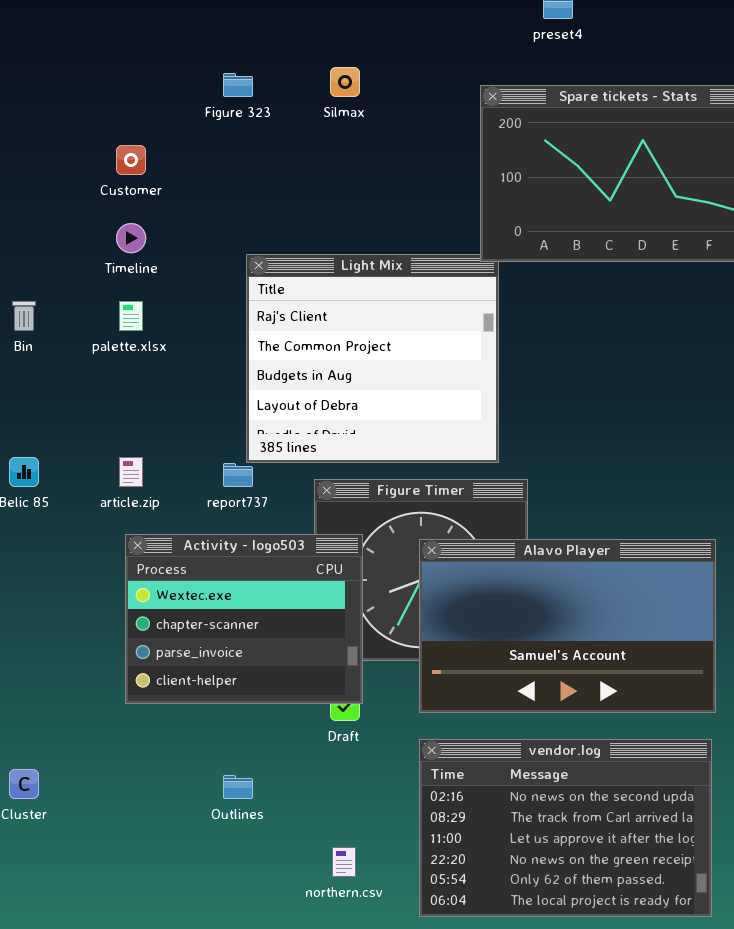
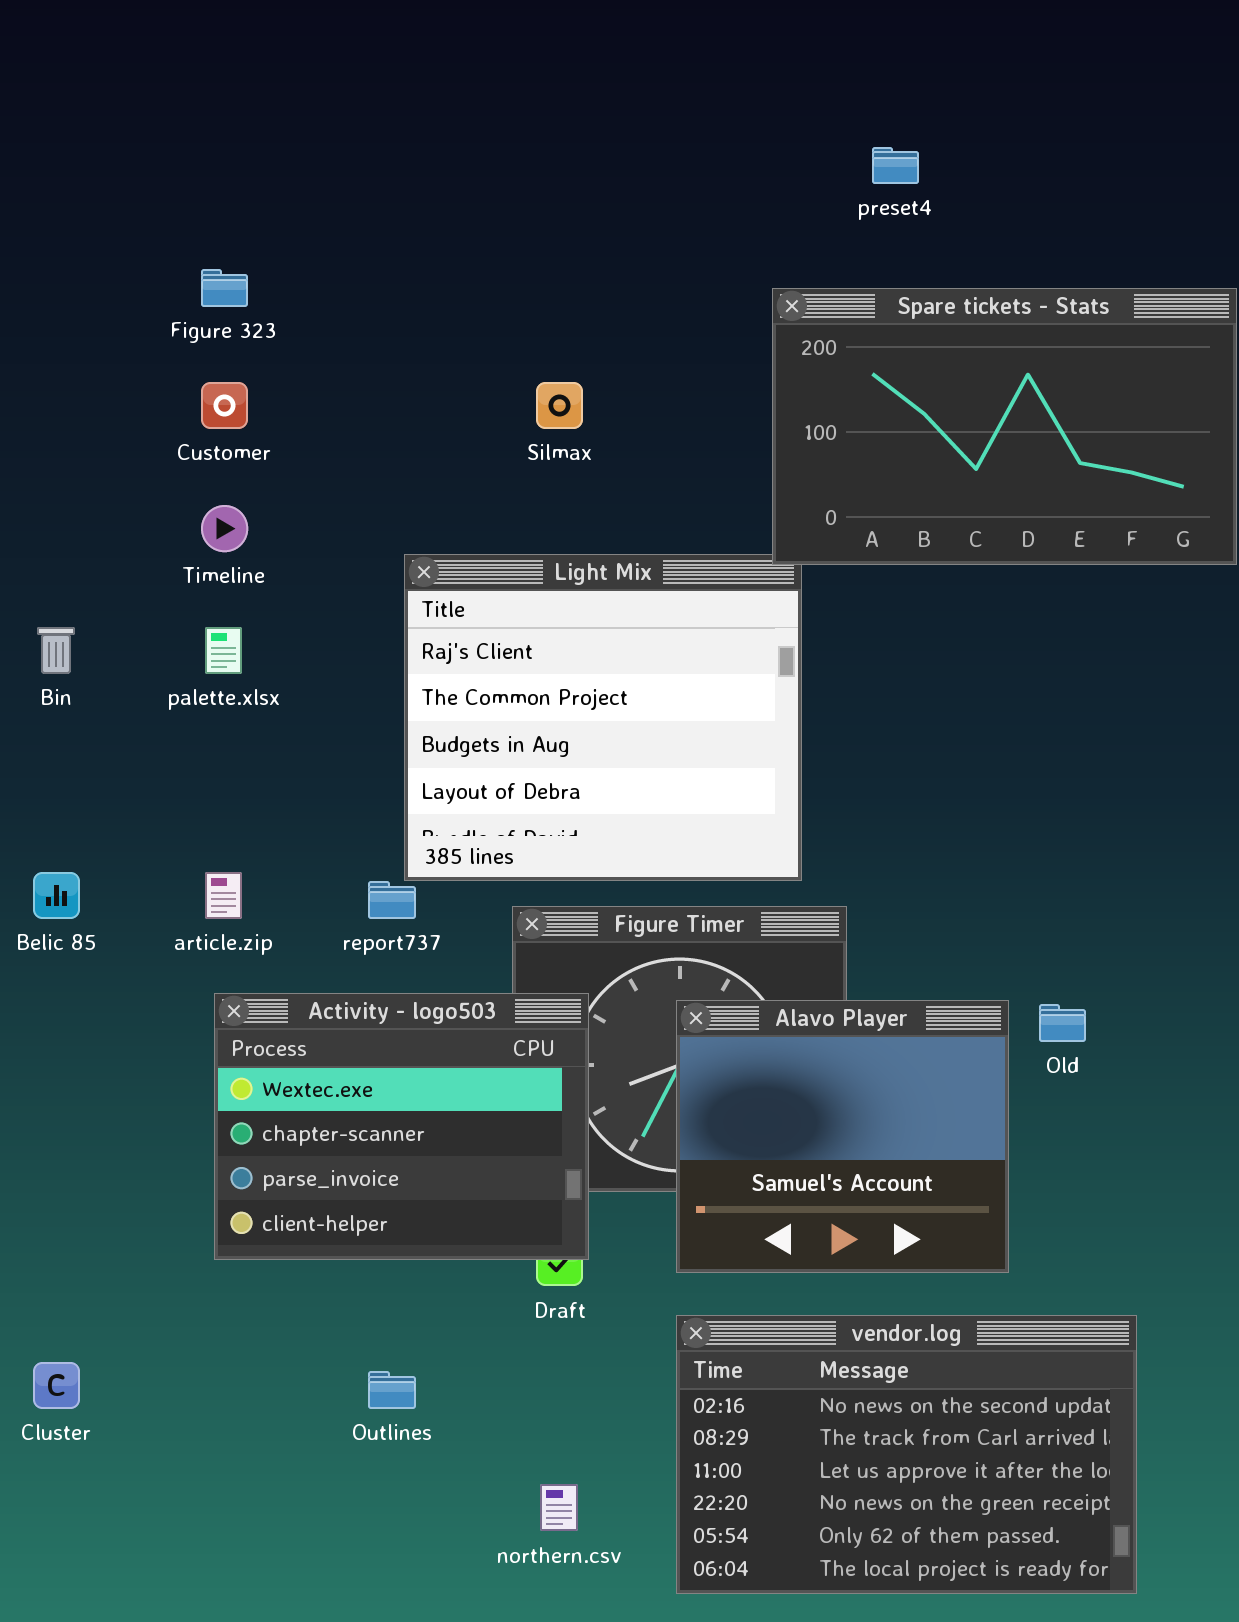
Silmax: [330,67,360,97] -> [536,382,583,429], moved
Figure 323: [223,73,253,97] -> [201,269,248,307], moved
Alavo Player: [419,539,716,713] -> [676,1000,1009,1273], resized

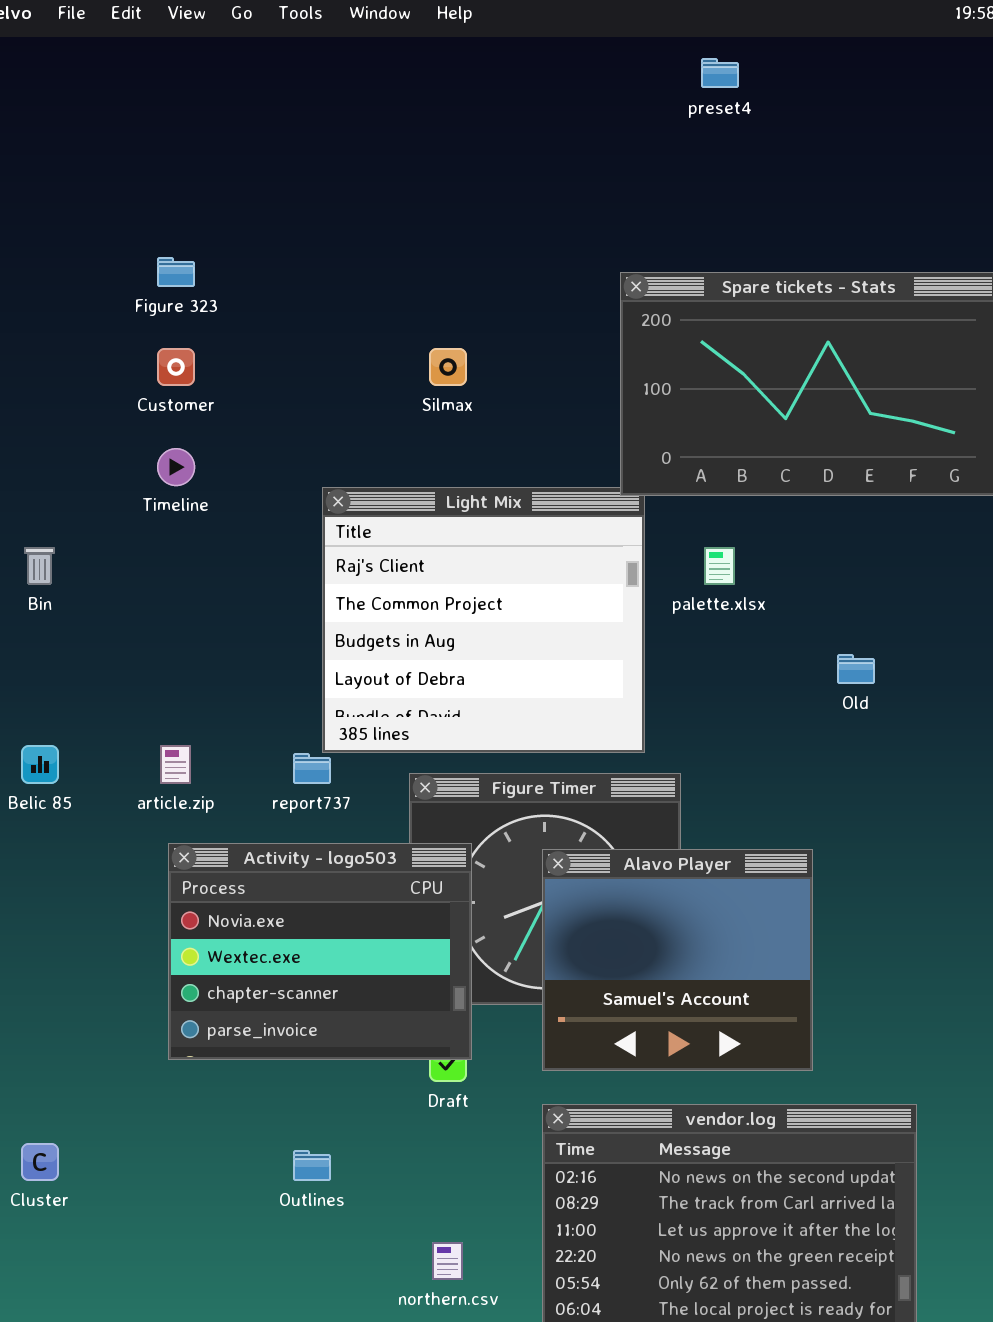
preset4: [872,147,919,184] -> [701,58,739,88], moved
palette.xlsx: [205,627,242,674] -> [704,547,735,585], moved
Activity - logo503: [214,993,589,1260] -> [168,843,472,1060], scrolled up 1 row
Old: [1039,1004,1086,1042] -> [837,654,875,684], moved

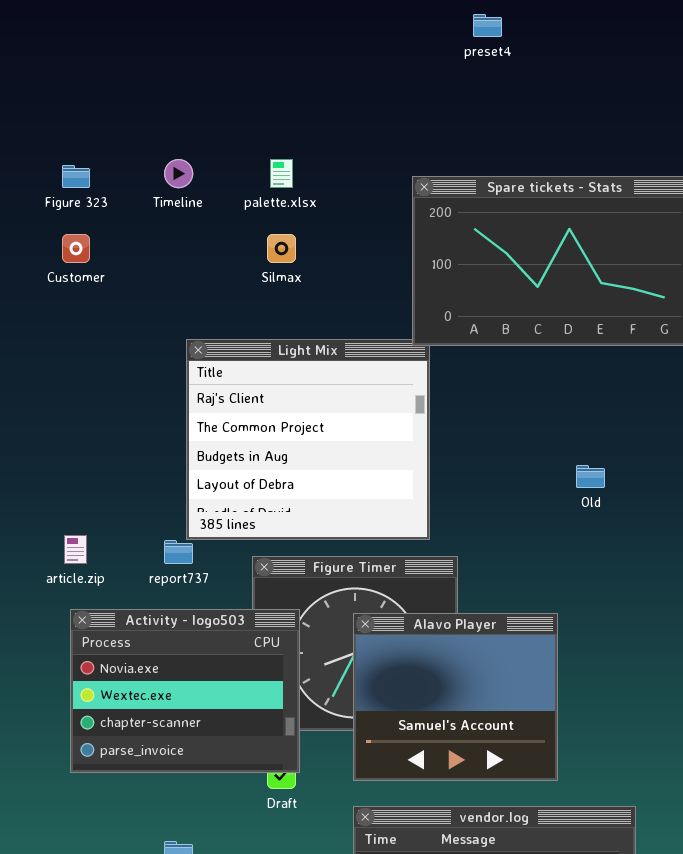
Timeline: [157,448,195,486] -> [164,159,193,188], moved
palette.xlsx: [704,547,735,585] -> [270,159,293,188], moved

